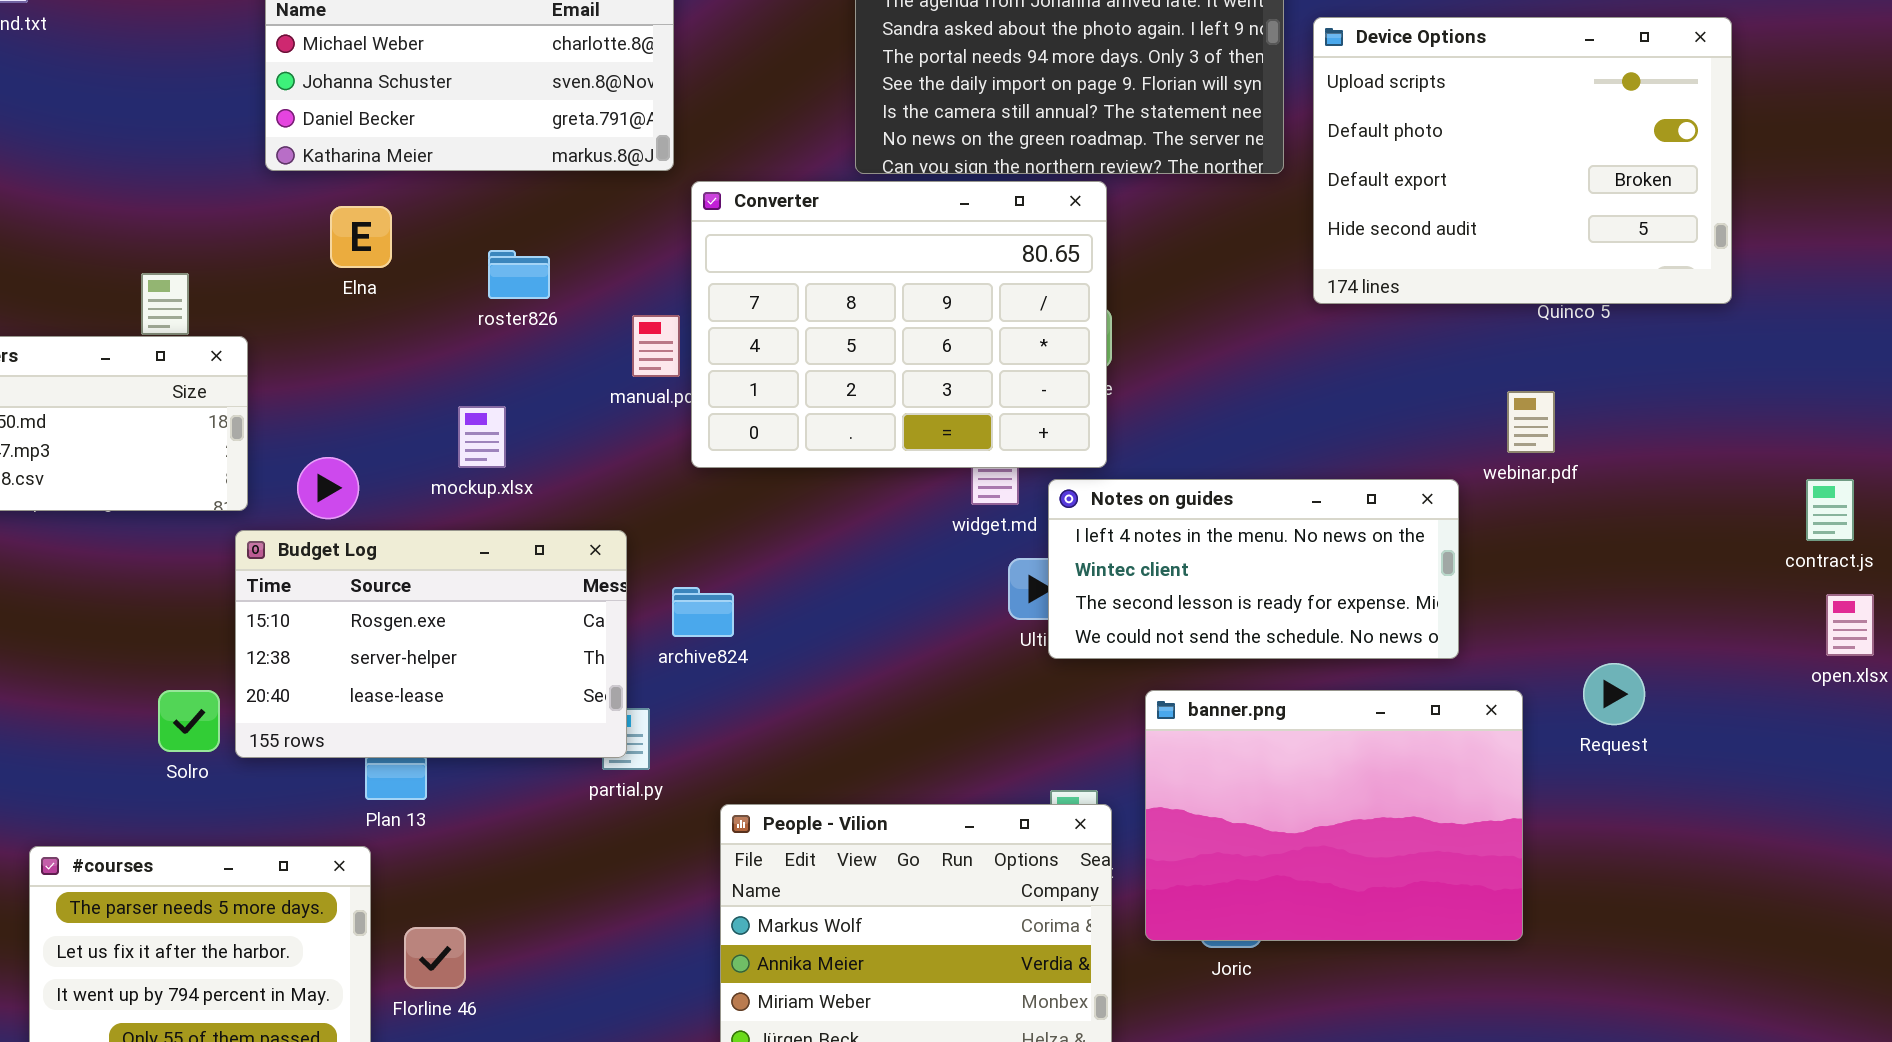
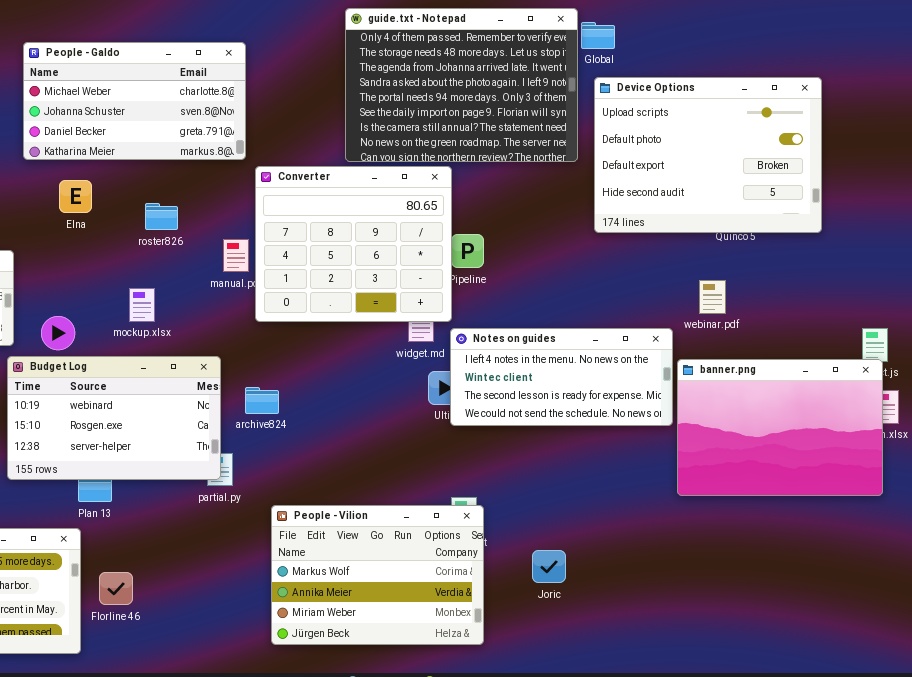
Converter: [691,181,1107,468] -> [255,166,452,322], resized
Budget Log: [235,530,627,758] -> [7,356,221,480], scrolled up 1 row
banner.png: [1145,690,1523,941] -> [677,359,883,496], moved

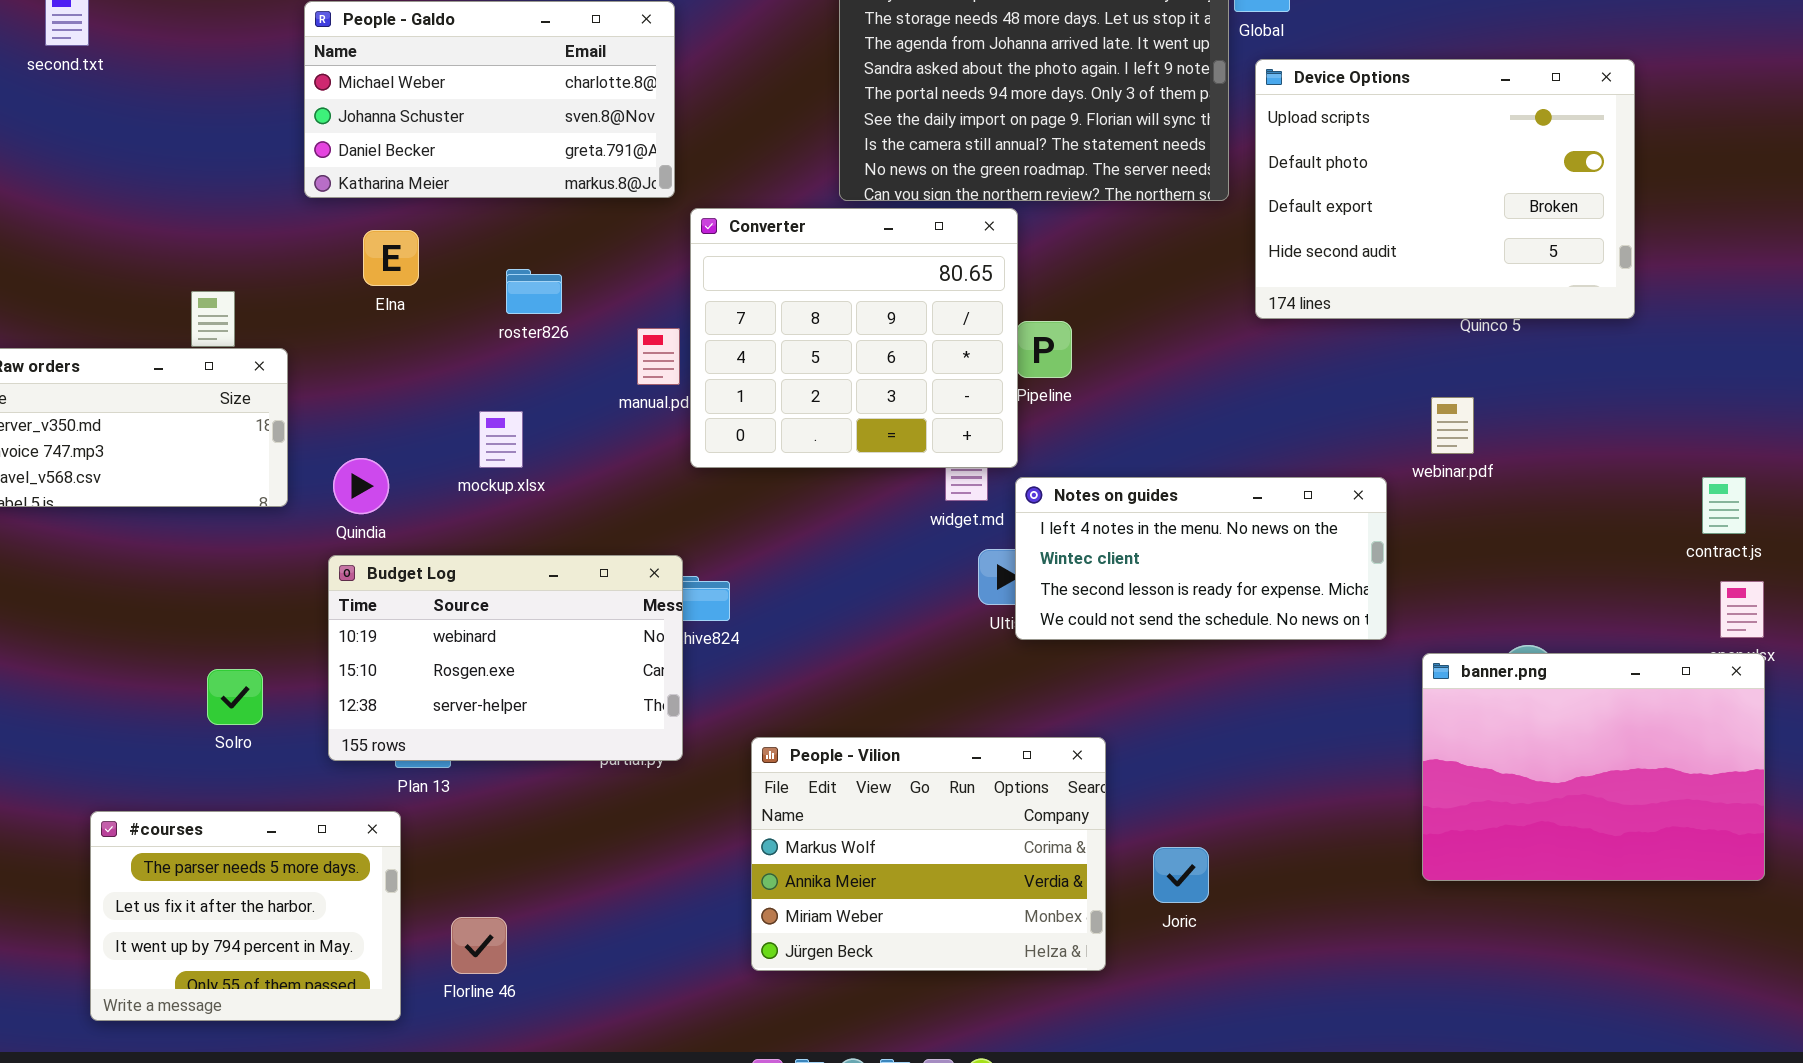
Budget Log: [7,356,221,480] -> [328,555,683,761], moved
banner.png: [677,359,883,496] -> [1422,653,1765,881], moved
People - Vilion: [271,505,484,645] -> [751,737,1106,971], moved
Florline 46: [99,572,133,605] -> [451,917,507,974], moved

